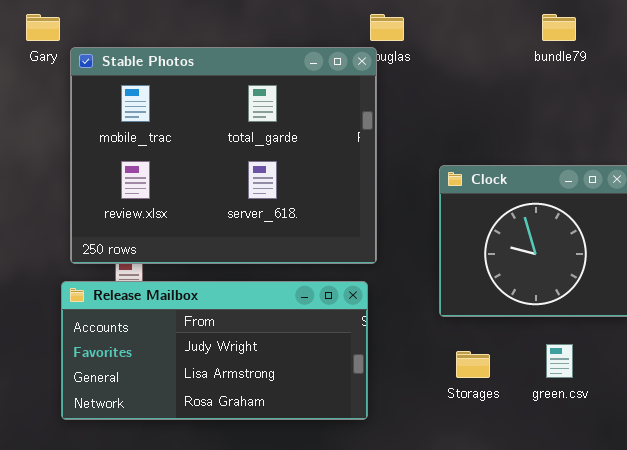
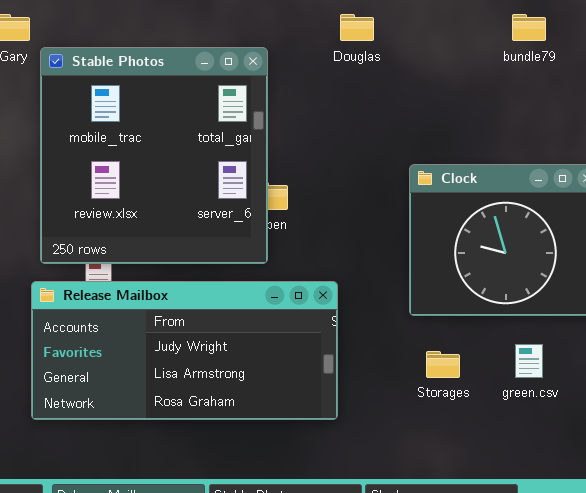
Stable Photos: [70,47,377,264] -> [40,47,268,264], resized

